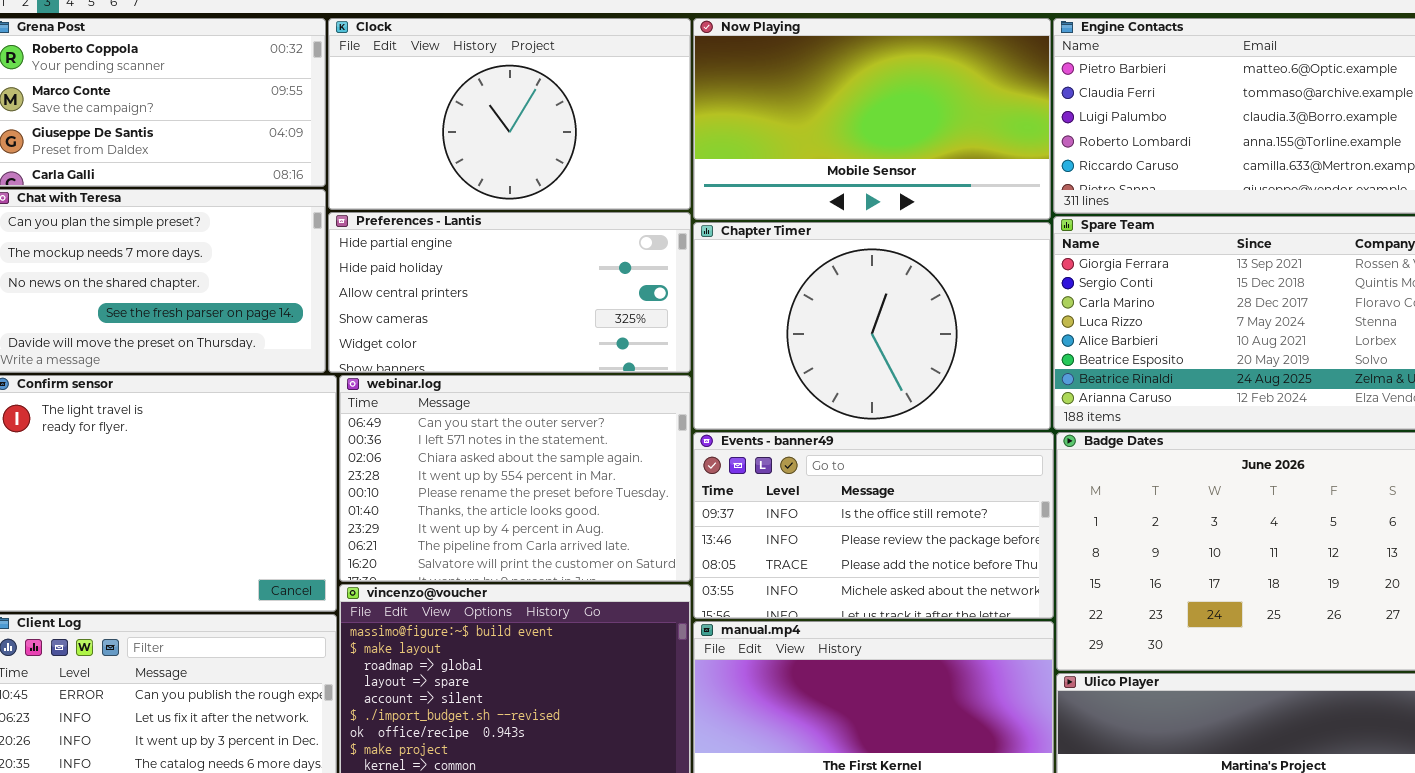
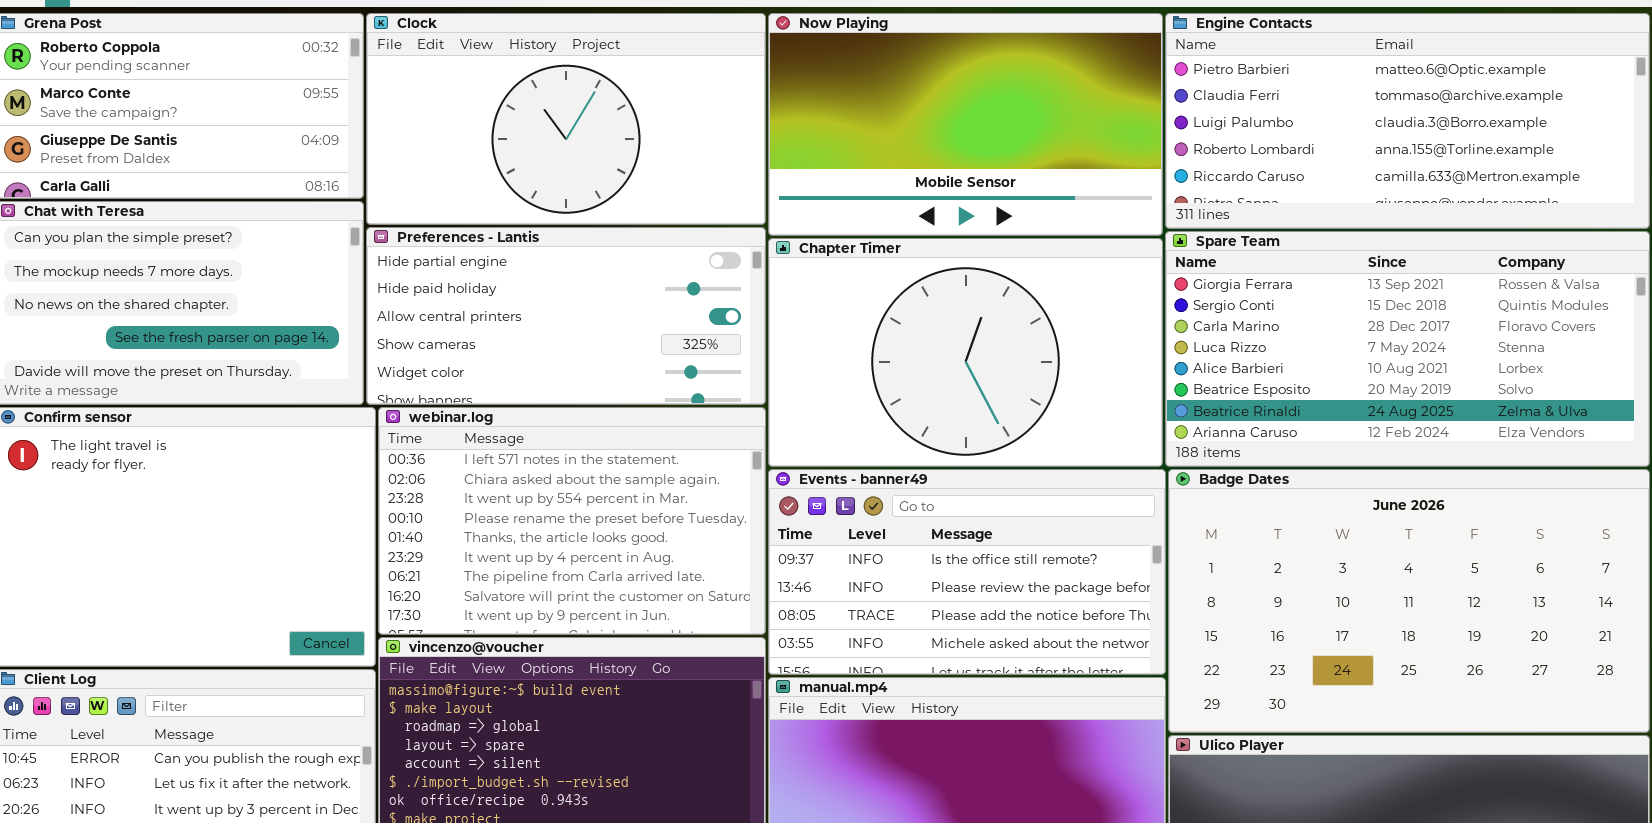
webinar.log: [339,375,691,582] -> [378,407,766,635], scrolled down 1 row

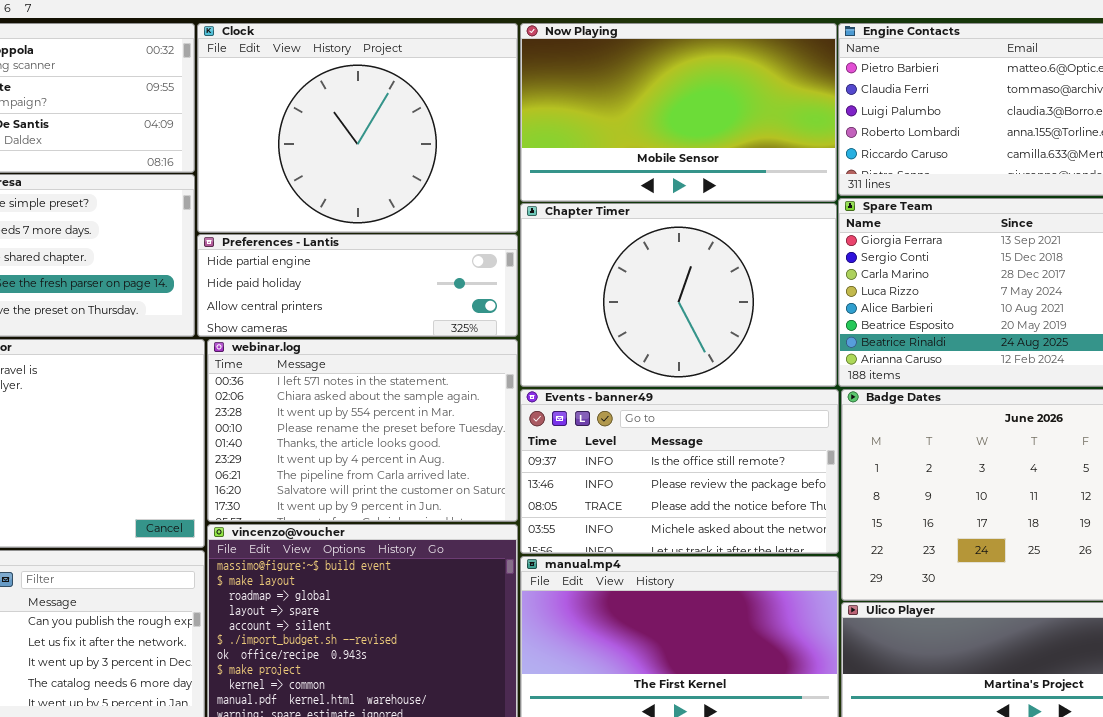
Clock: [366,13,766,225] -> [197,23,518,233], resized
Preferences - Lantis: [366,227,766,405] -> [197,234,518,337], resized

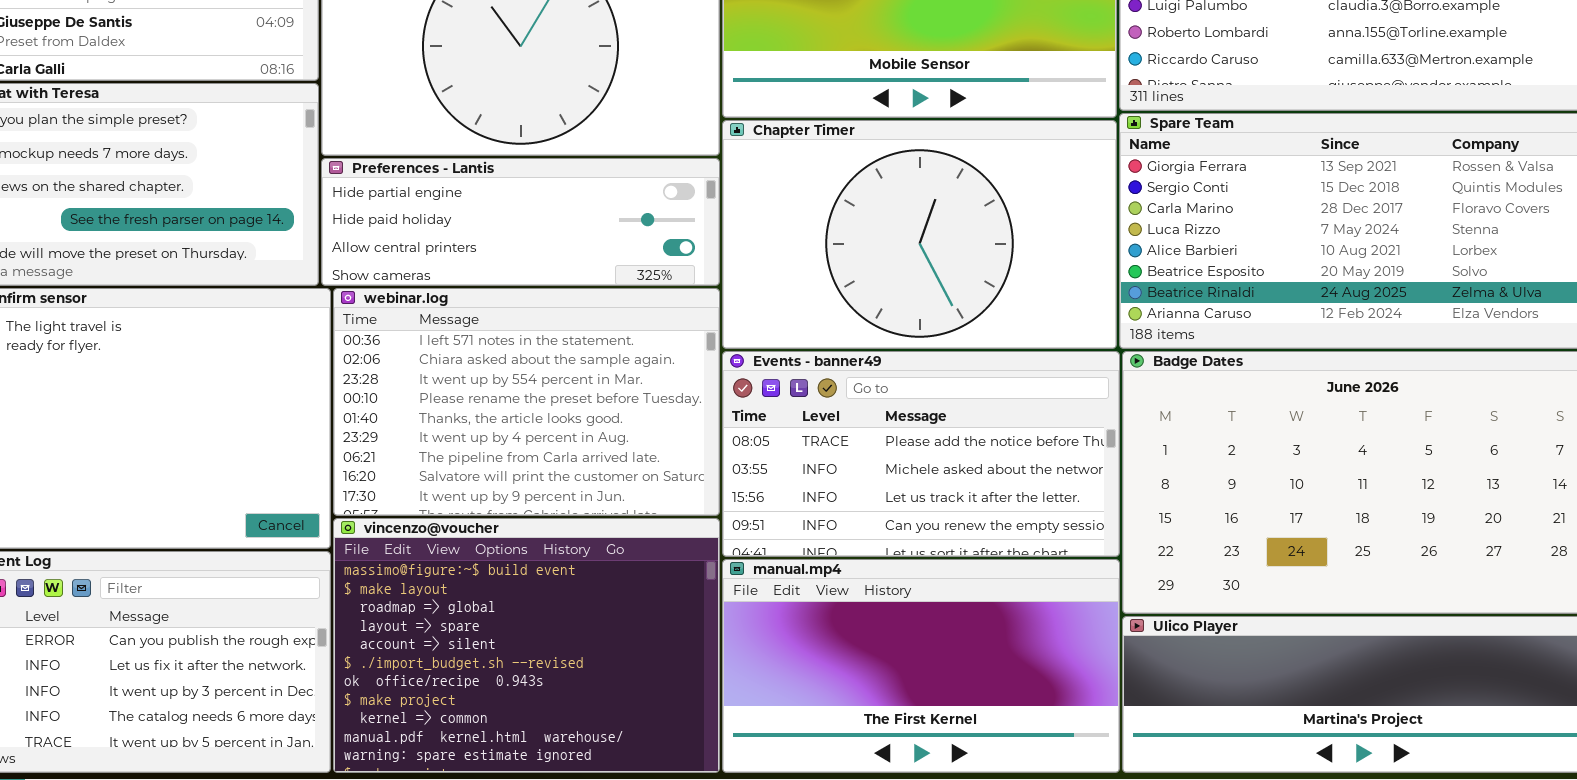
Events - banner49: [520,389,839,554] -> [722,351,1120,557], scrolled down 2 rows

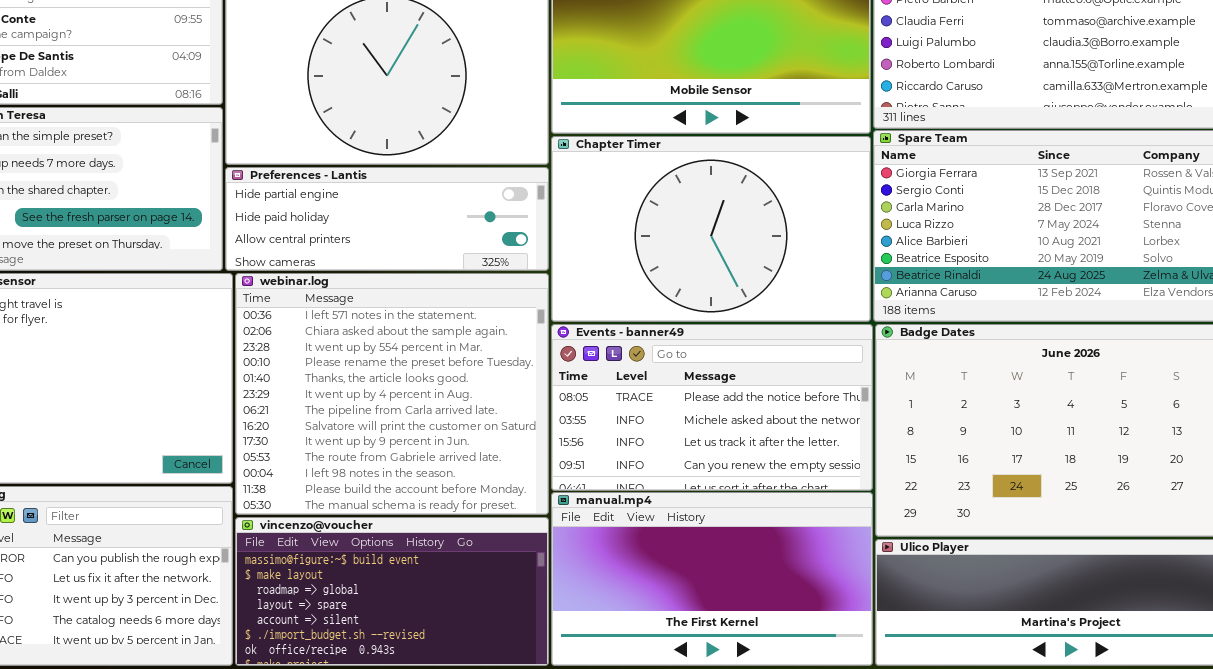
webinar.log: [333,288,720,516] -> [235,273,549,515], resized
vincenzo@voucher: [333,518,720,773] -> [235,517,549,666], resized

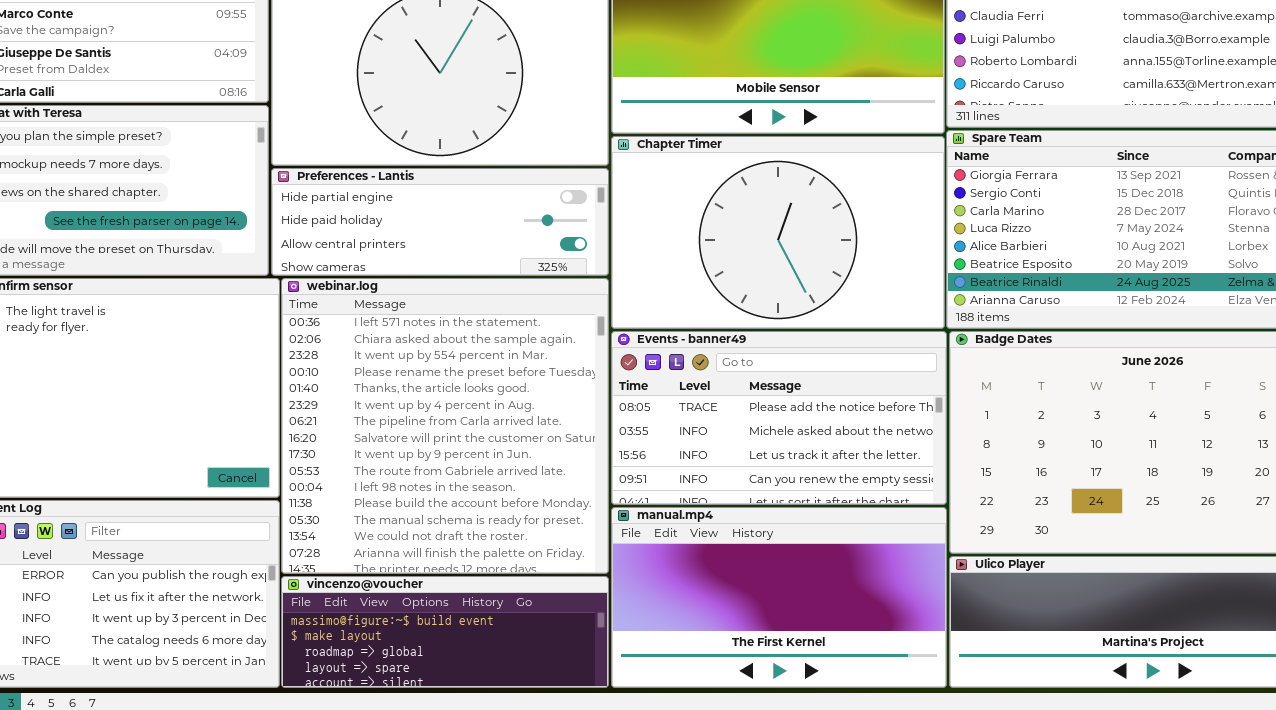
webinar.log: [235,273,549,515] -> [281,278,609,574], resized
vincenzo@voucher: [235,517,549,666] -> [281,576,609,688], resized

